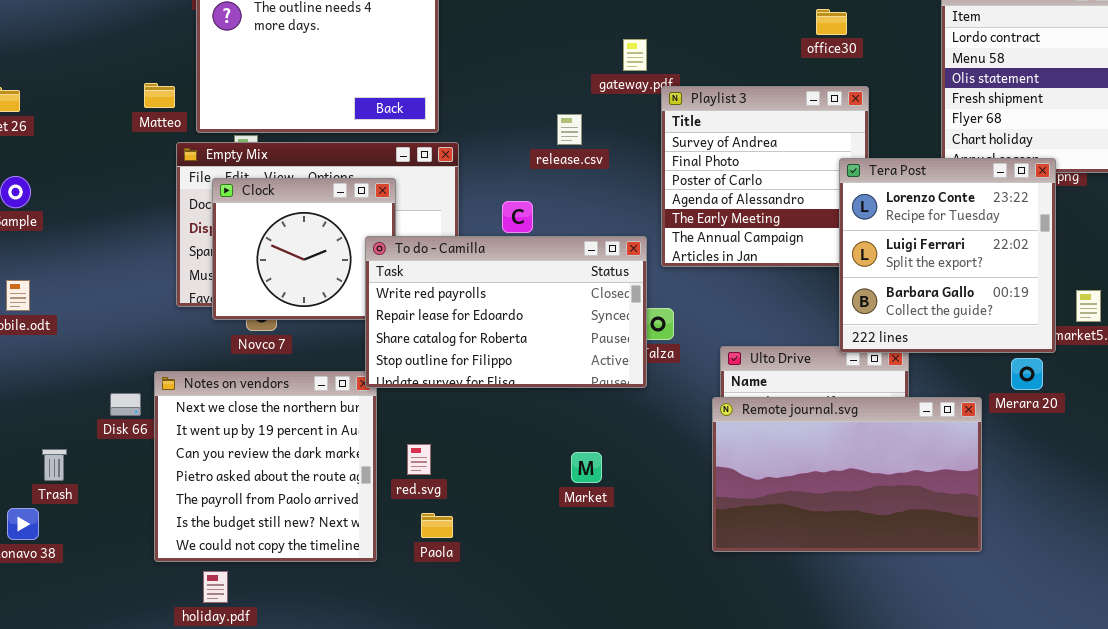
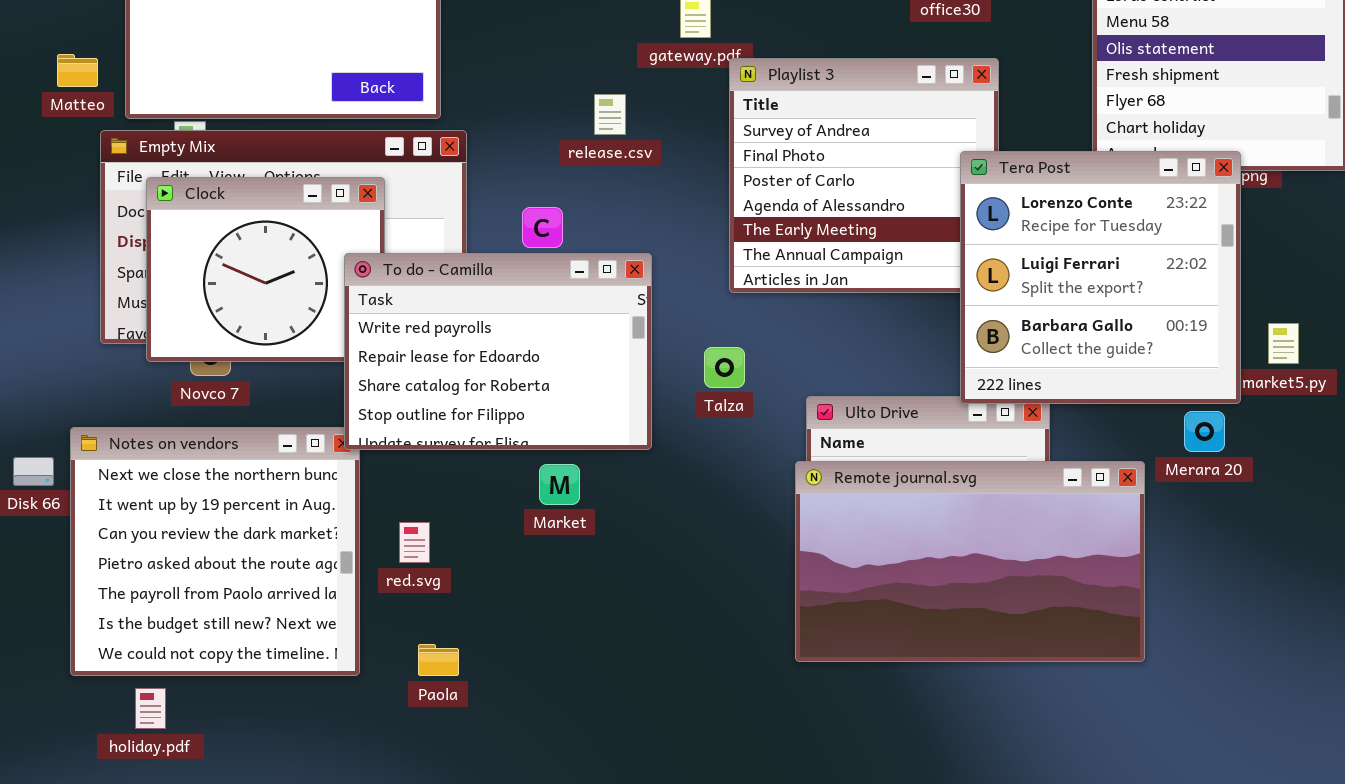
To do - Camilla: [365,236,647,388] -> [344,253,652,450], resized
Market: [571,452,602,483] -> [539,464,580,505], moved
Paola: [421,513,453,538] -> [418,644,459,676], moved

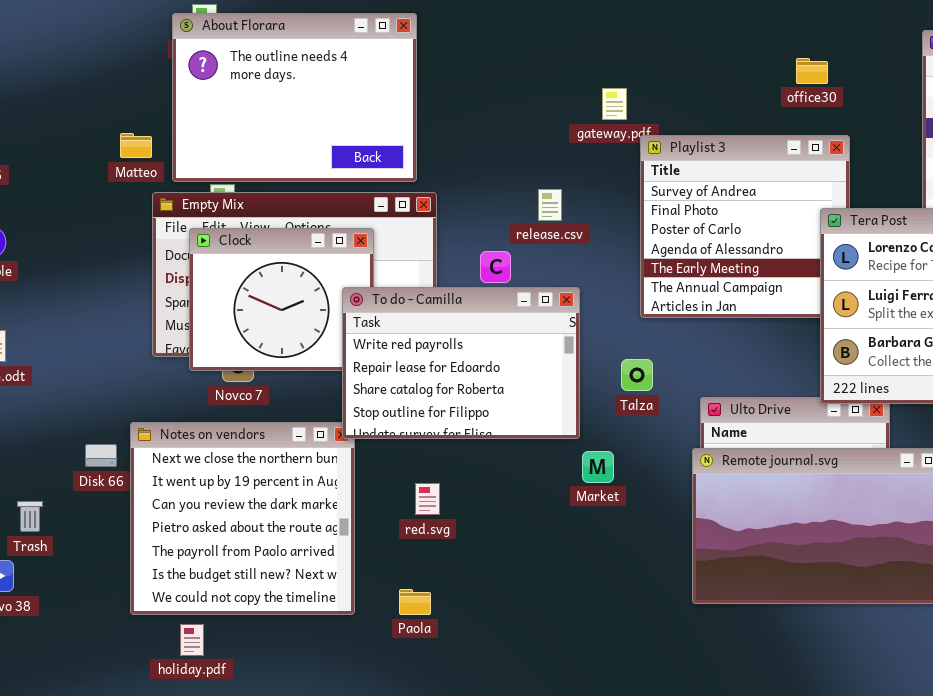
release.csv: [594,94,626,135] -> [538,189,562,221], moved
Market: [539,464,580,505] -> [582,451,614,483], moved
red.svg: [399,522,430,563] -> [415,483,440,515], moved

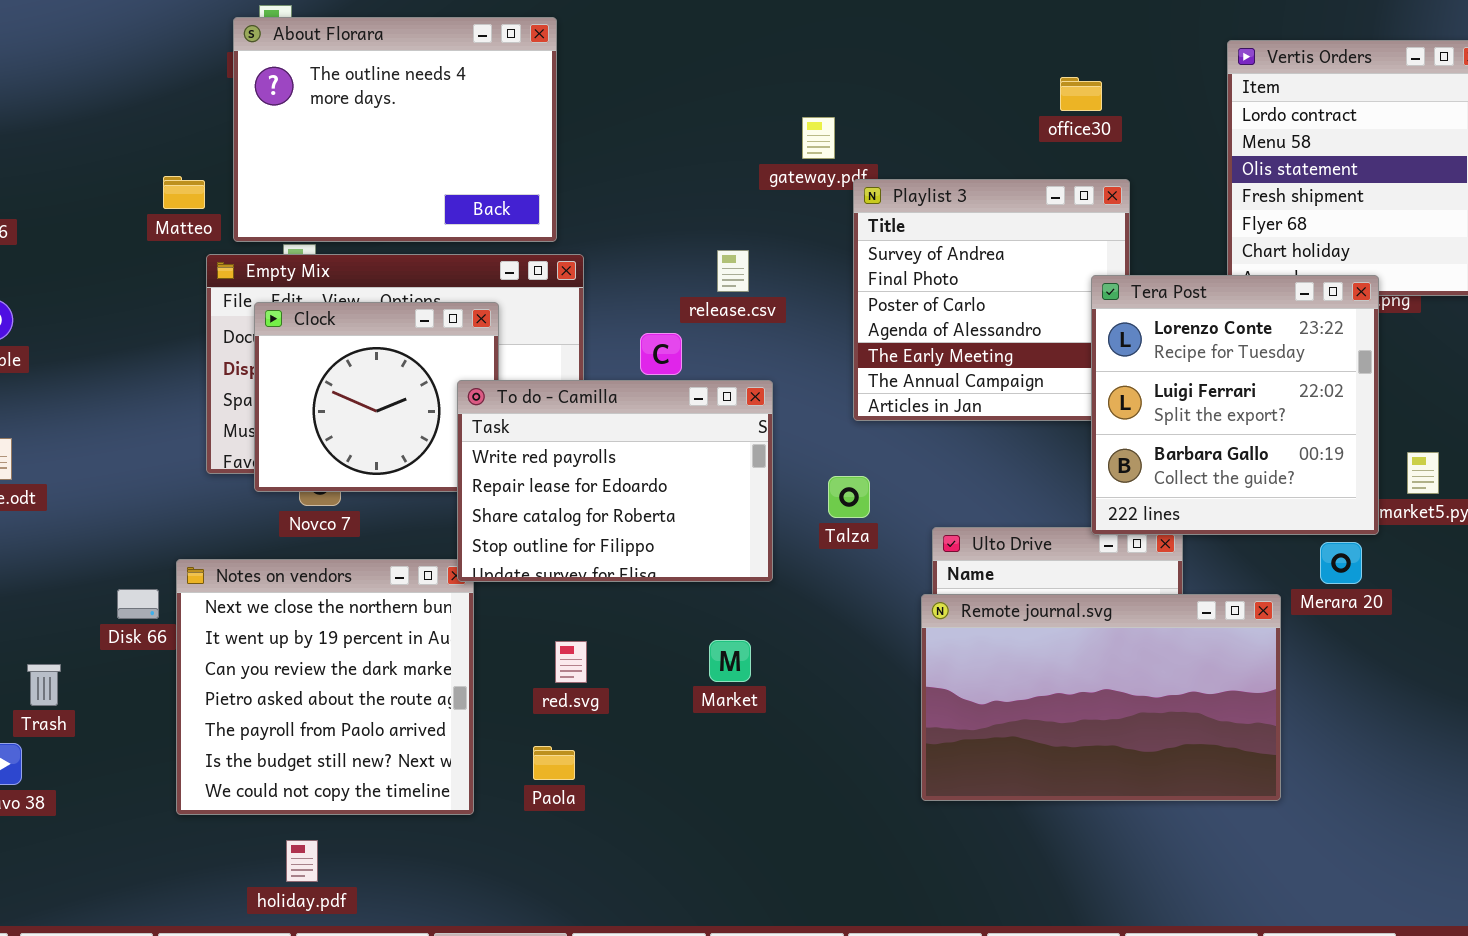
Market: [582,451,614,483] -> [709,640,751,682], moved
Paola: [399,589,431,615] -> [533,746,575,780], moved
holiday.pdf: [180,624,204,656] -> [286,840,318,882], moved

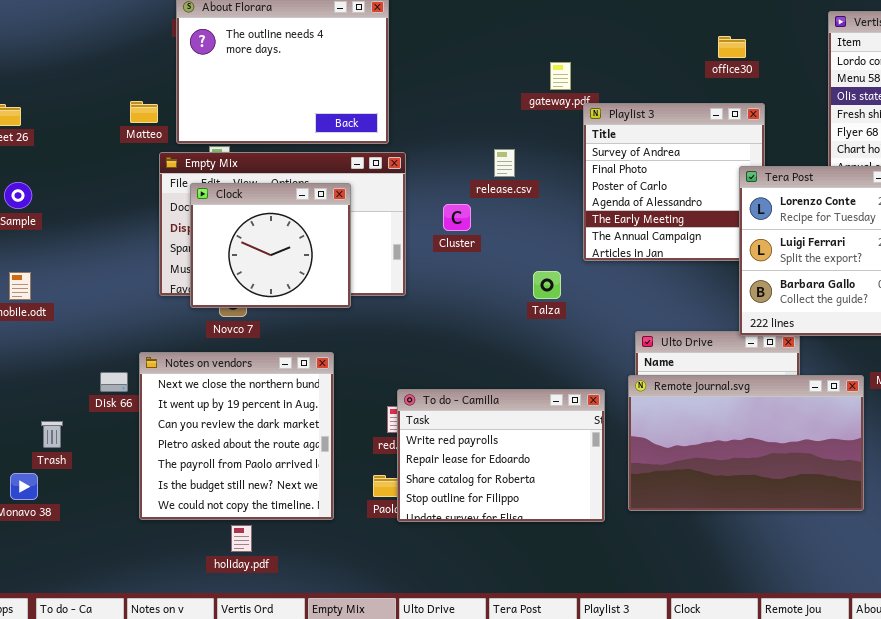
To do - Camilla: [457,380,773,582] -> [397,389,605,522], moved
Talza: [828,476,870,518] -> [533,271,561,299], moved
holiday.pdf: [286,840,318,882] -> [231,525,252,552], moved

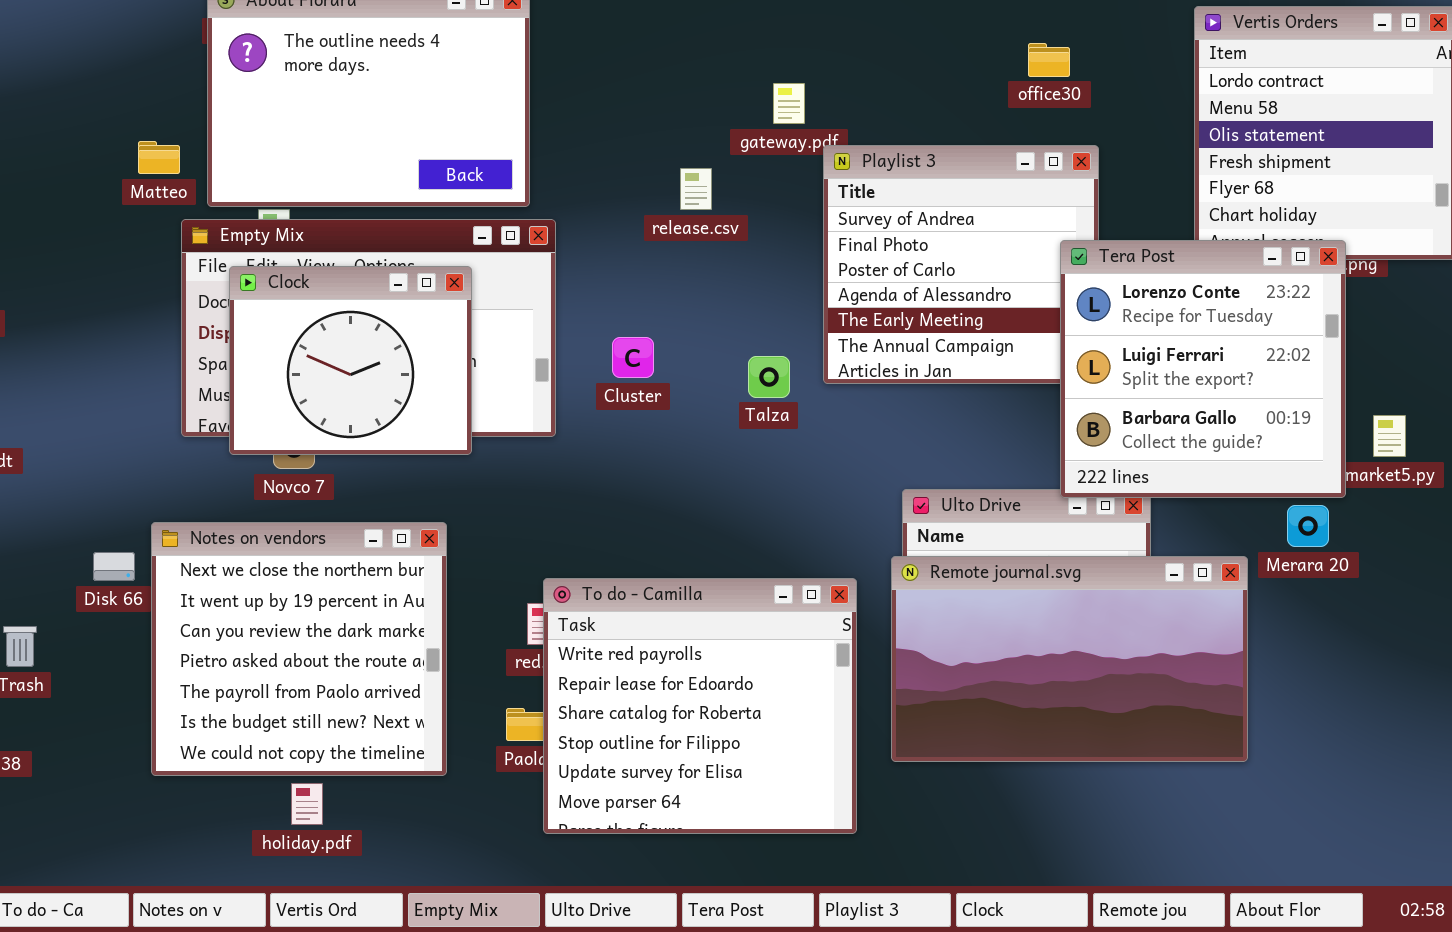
release.csv: [494,149,515,177] -> [680,168,712,210], moved
Cluster: [443,204,471,231] -> [612,337,654,378], moved
Talza: [533,271,561,299] -> [748,356,790,398], moved
To do - Camilla: [397,389,605,522] -> [543,578,857,834], resized

